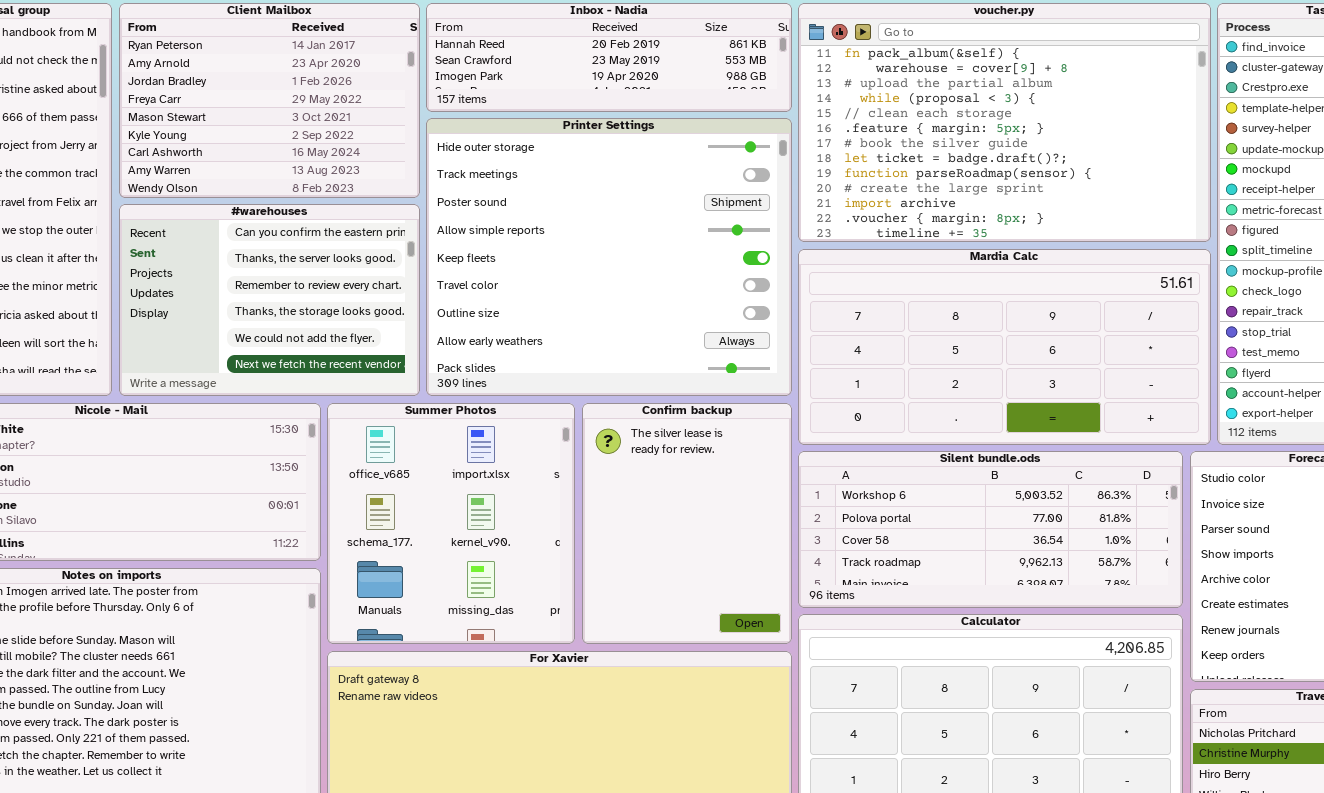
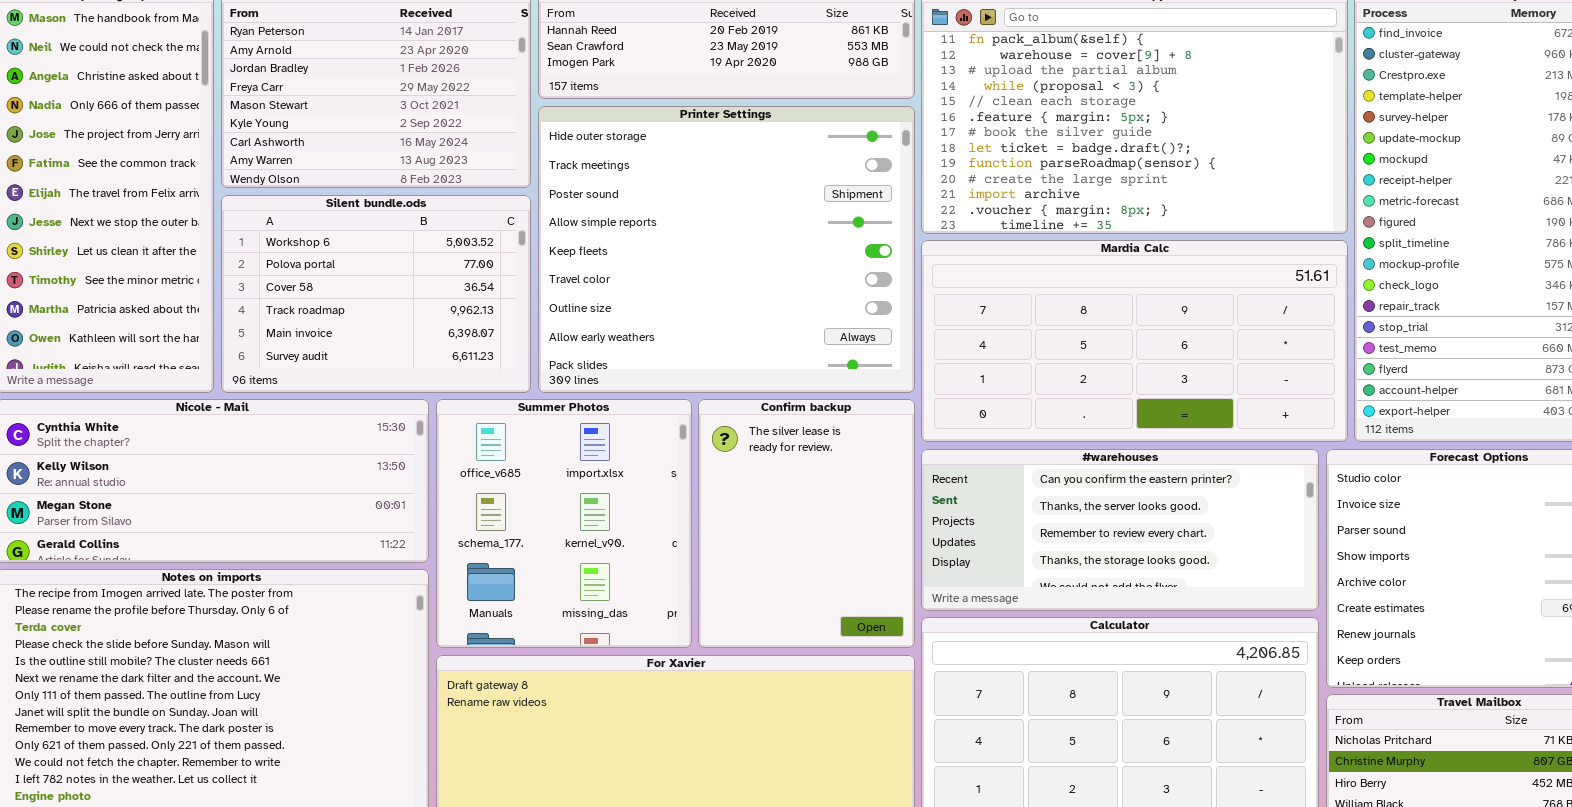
#warehouses: [119,204,420,396] -> [921,449,1319,611], moved, resized
Silent bundle.ods: [798,451,1183,608] -> [221,195,531,393], moved, resized

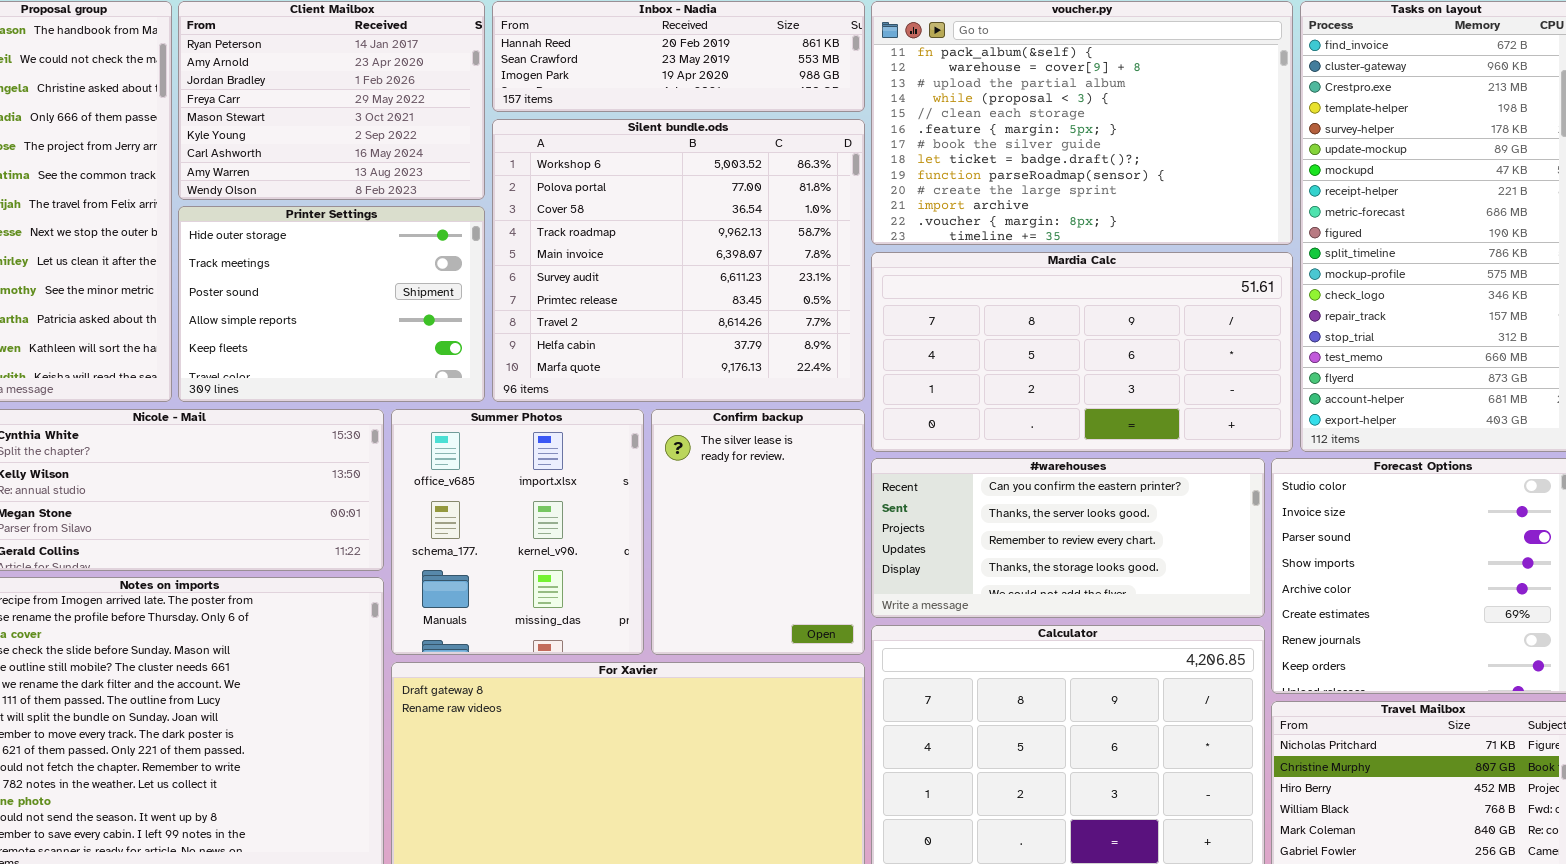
Printer Settings: [538,106,915,393] -> [178,206,485,402], moved, resized
Silent bundle.ods: [221,195,531,393] -> [492,119,865,402], moved, resized

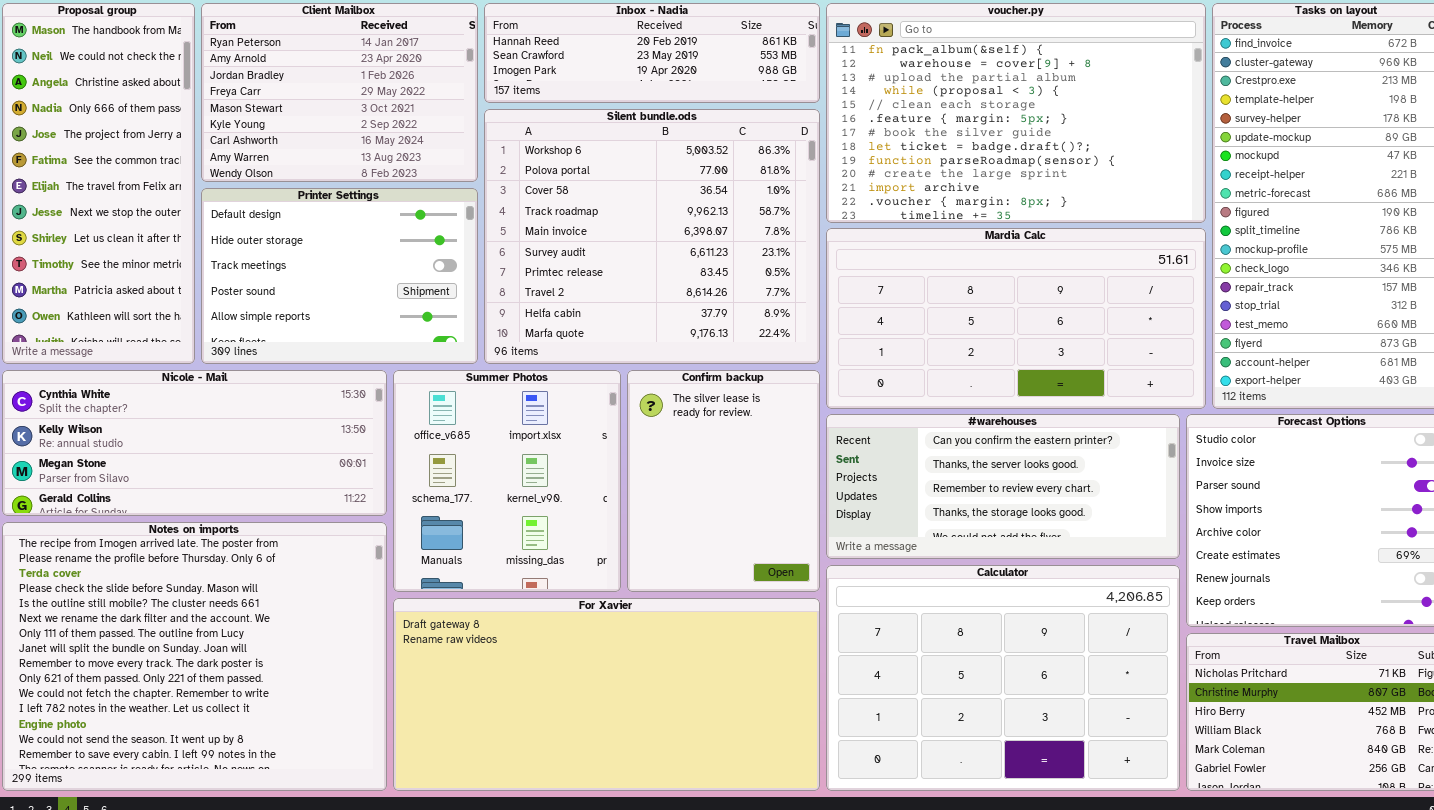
Printer Settings: [178,206,485,402] -> [201,188,478,364], scrolled up 1 row

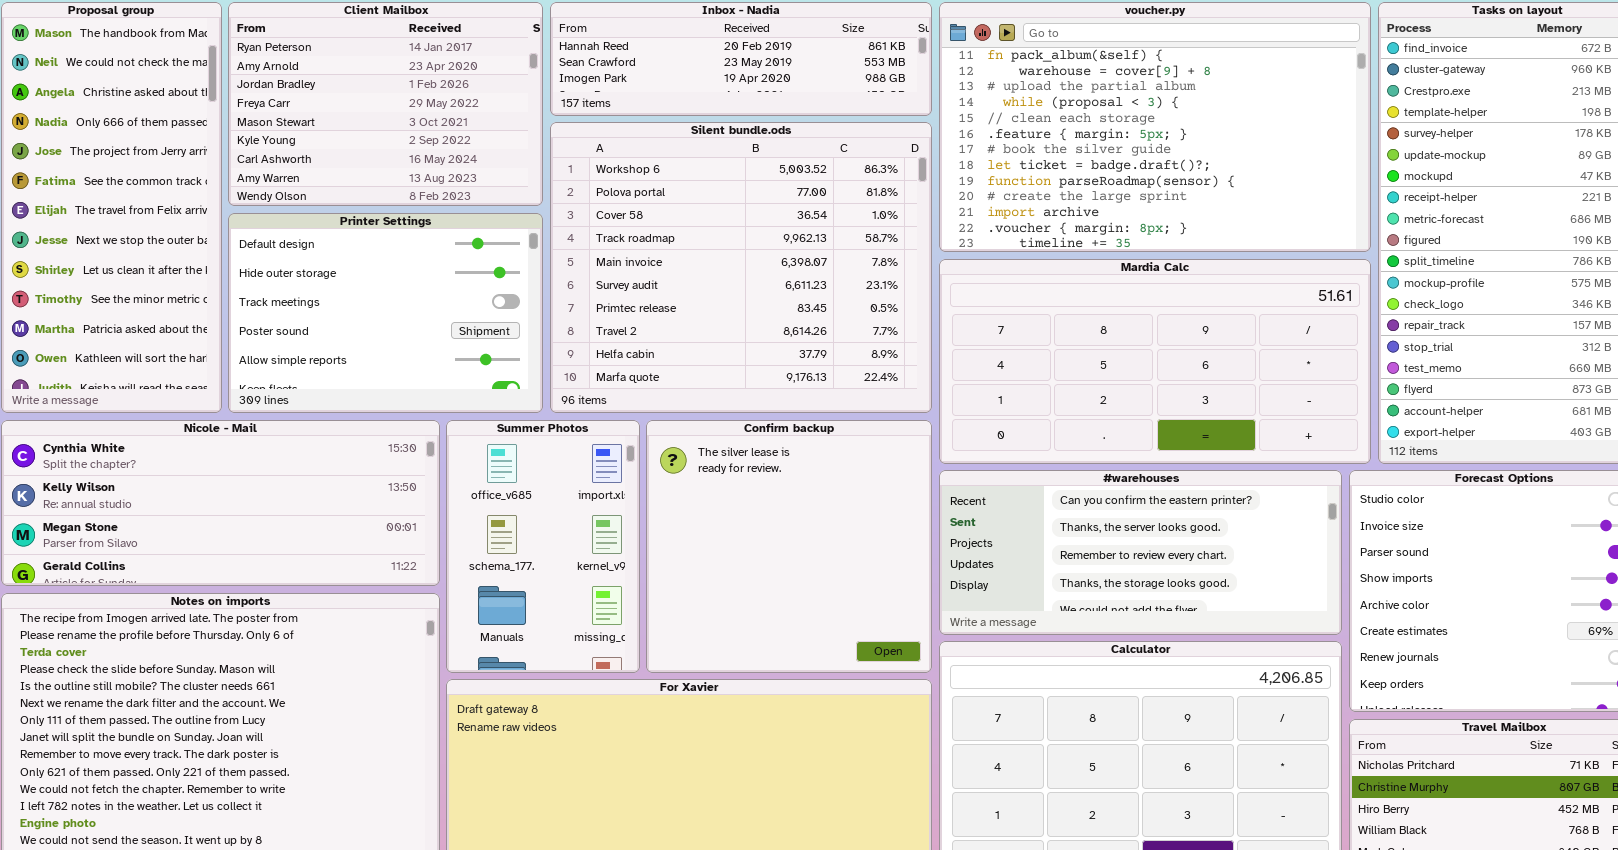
Summer Photos: [393,370,621,592] -> [446,420,640,673], resized
Confirm backup: [627,370,820,592] -> [646,420,932,673], resized

